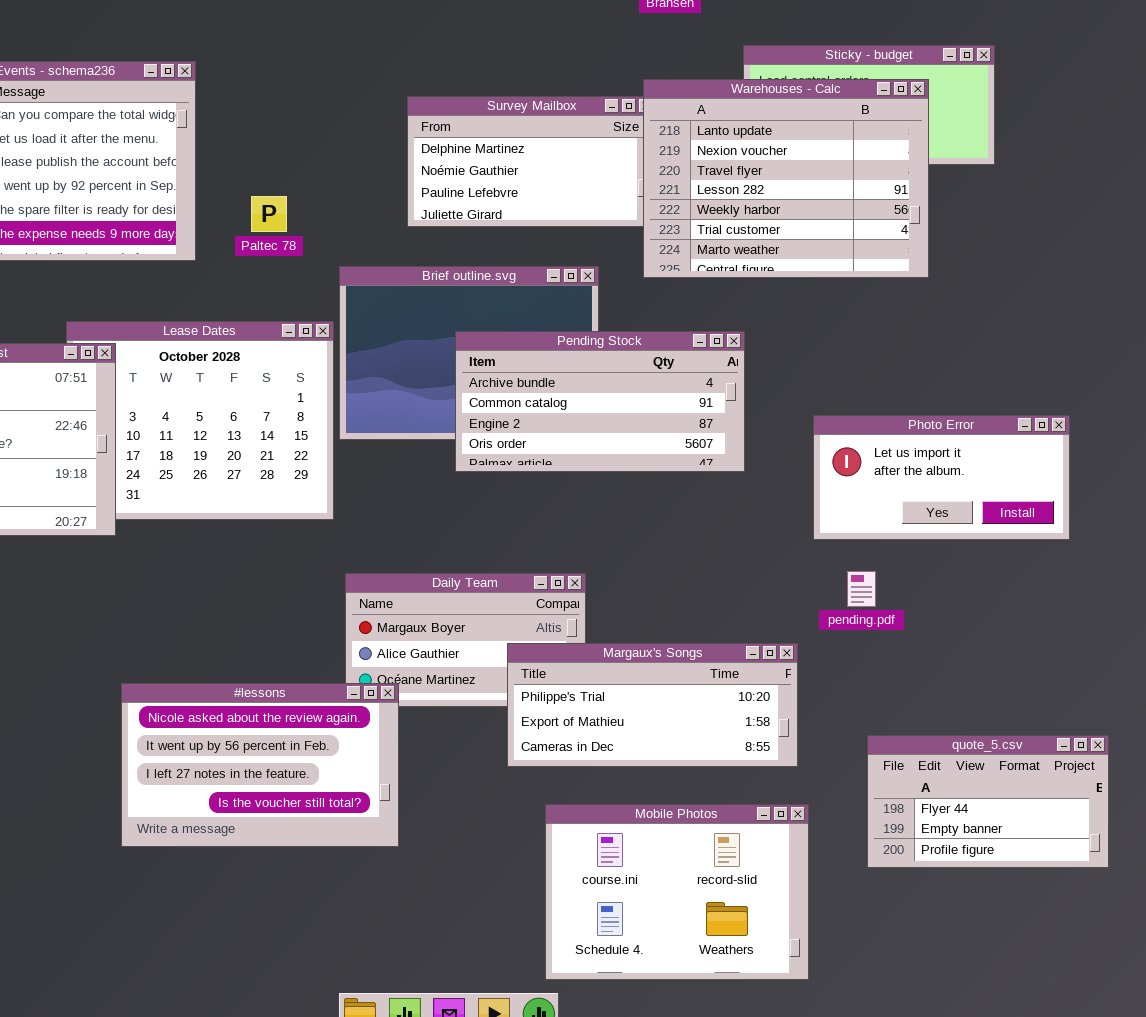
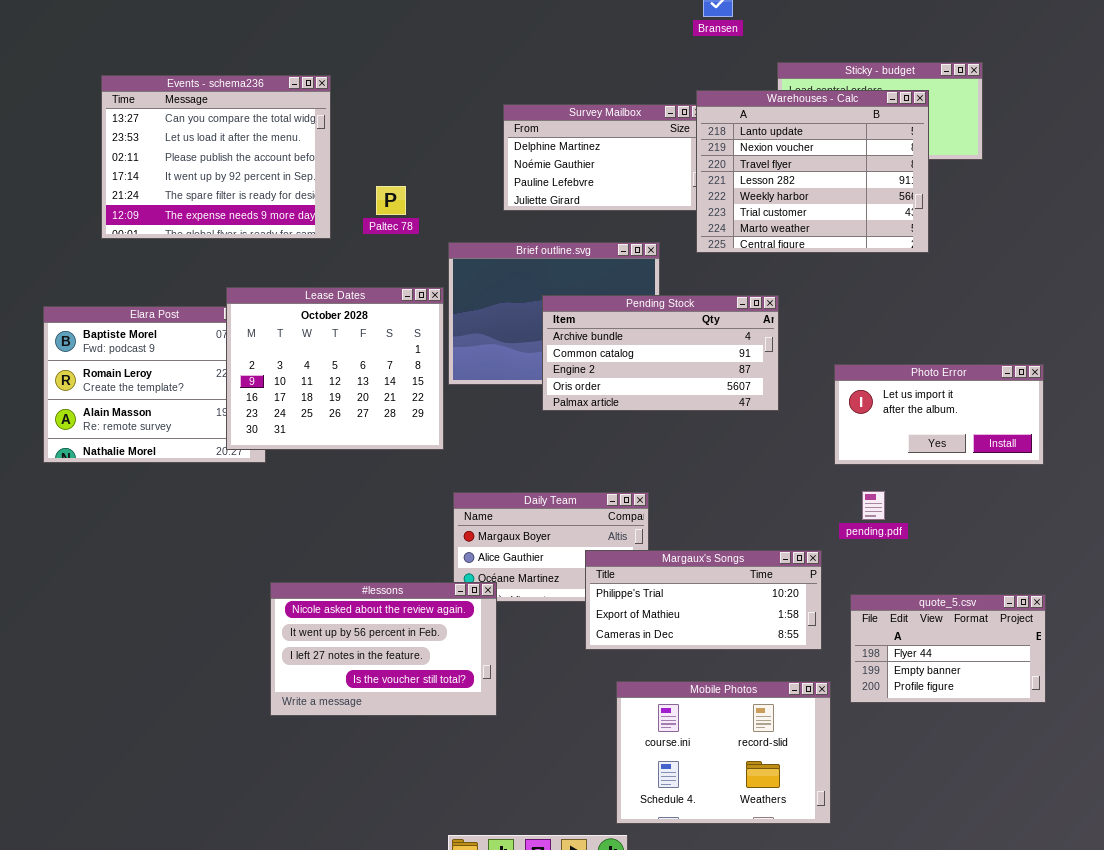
Lease Dates: [66,321,334,520] -> [226,287,444,450], raised
quote_5.csv: [867,735,1109,868] -> [850,594,1046,703], moved

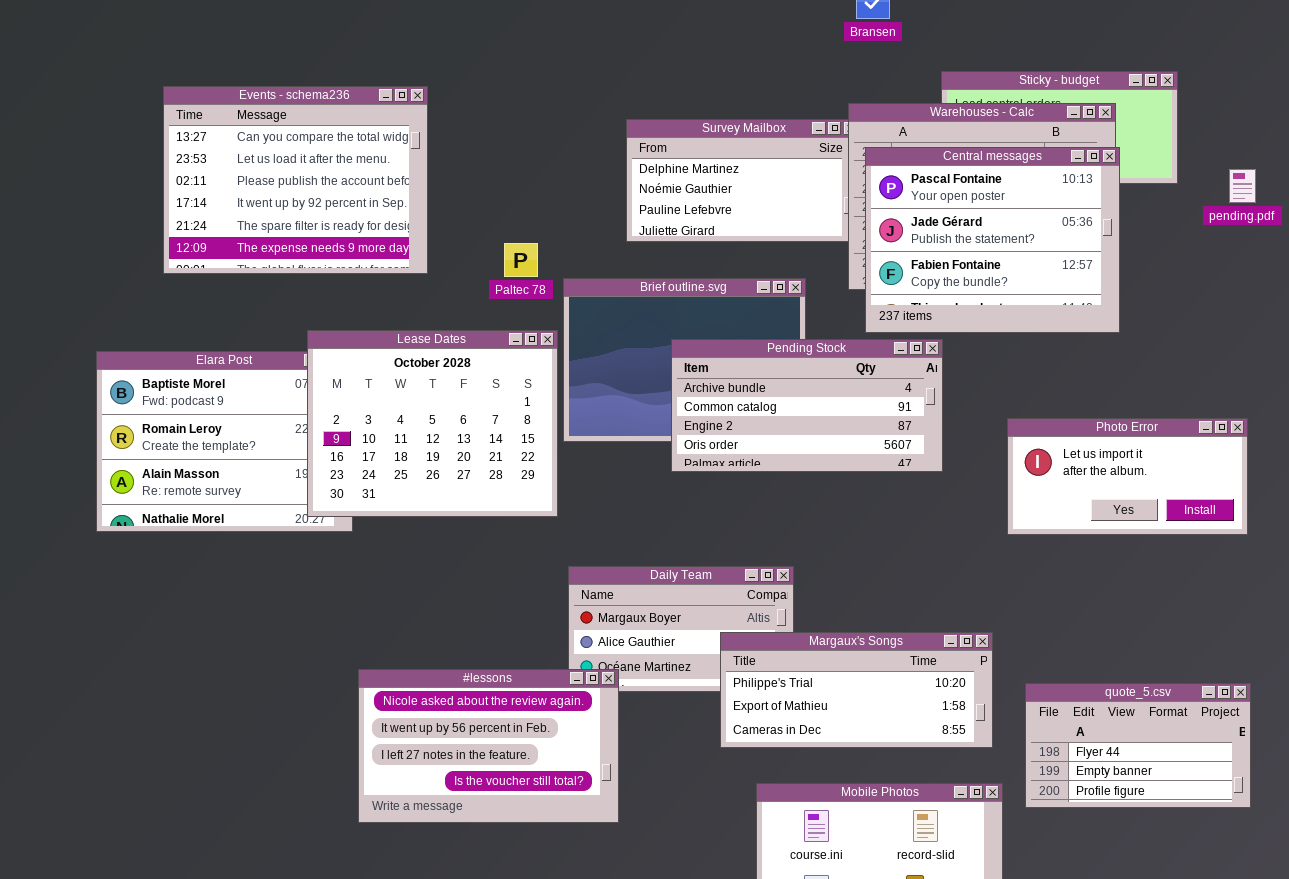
Central messages: none -> [865,147,1120,333], opened
Paltec 78: [376,186,406,215] -> [504,243,538,277], moved
pending.pdf: [862,491,885,520] -> [1229,169,1256,203], moved

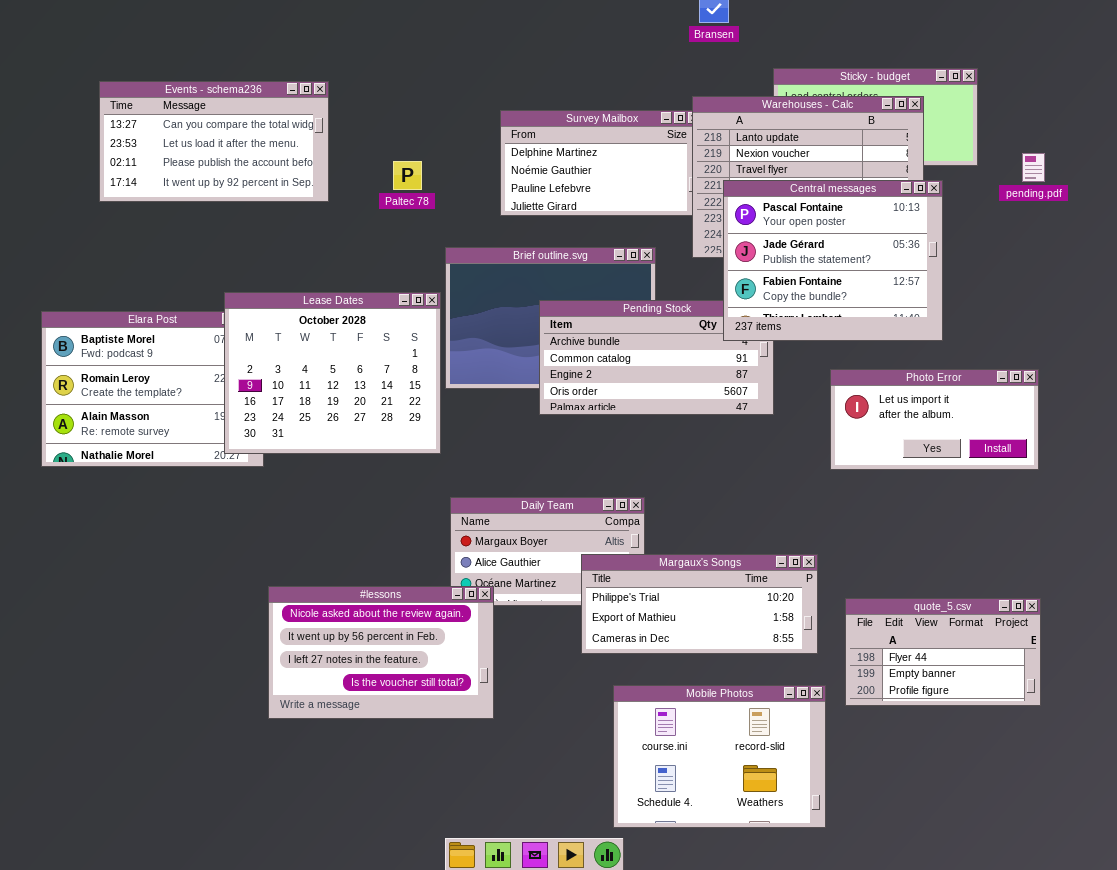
Events - schema236: [163,86,428,274] -> [99,81,329,202], resized
Central messages: [865,147,1120,333] -> [723,180,943,341], moved
Paltec 78: [504,243,538,277] -> [393,161,422,190], moved

